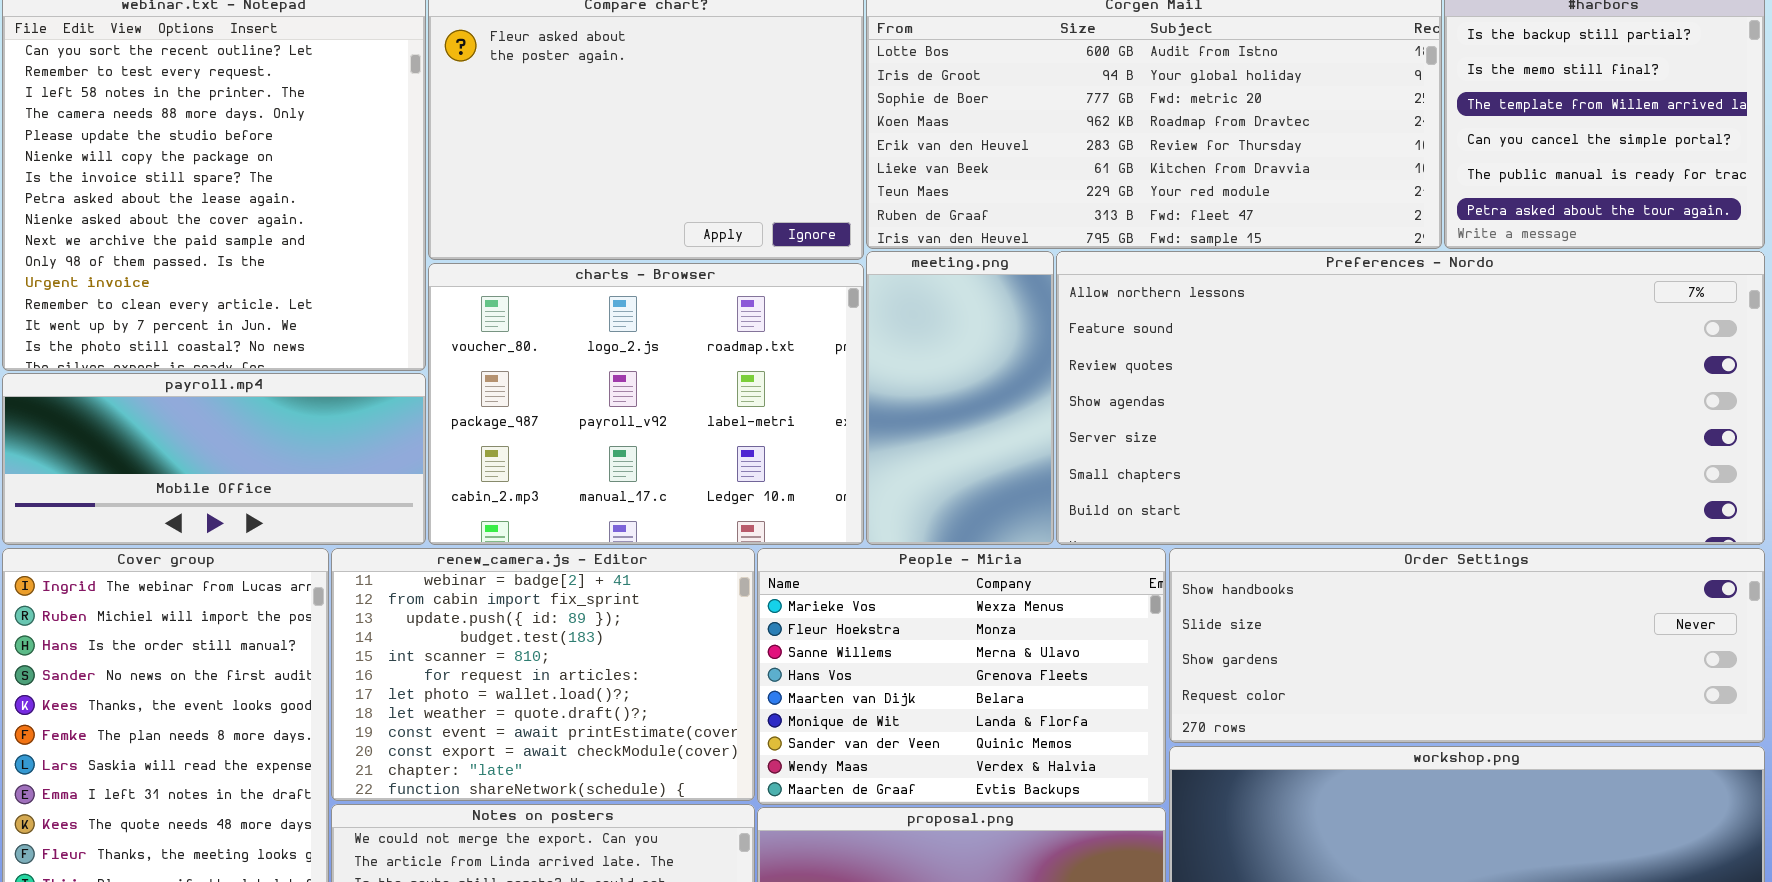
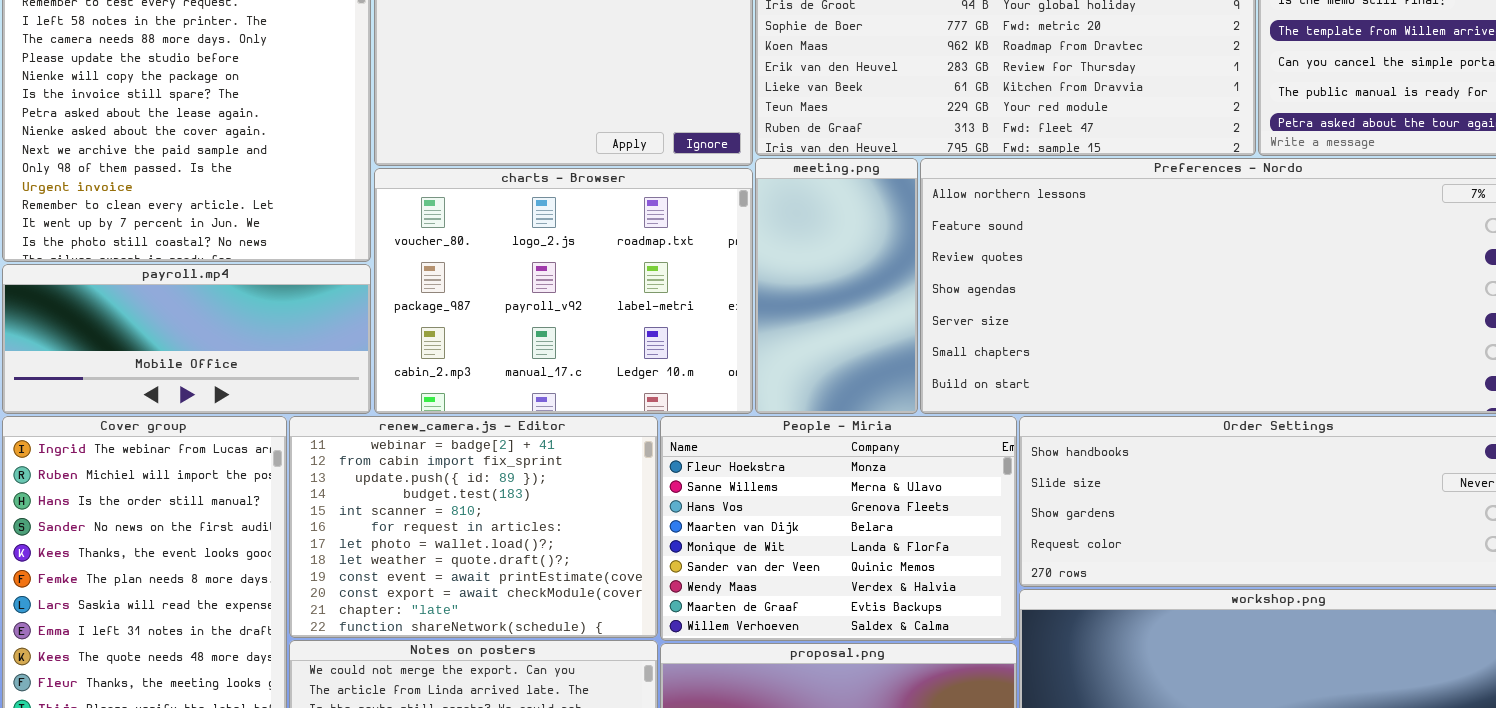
People - Miria: [757,548,1166,805] -> [660,416,1017,641], scrolled down 1 row

